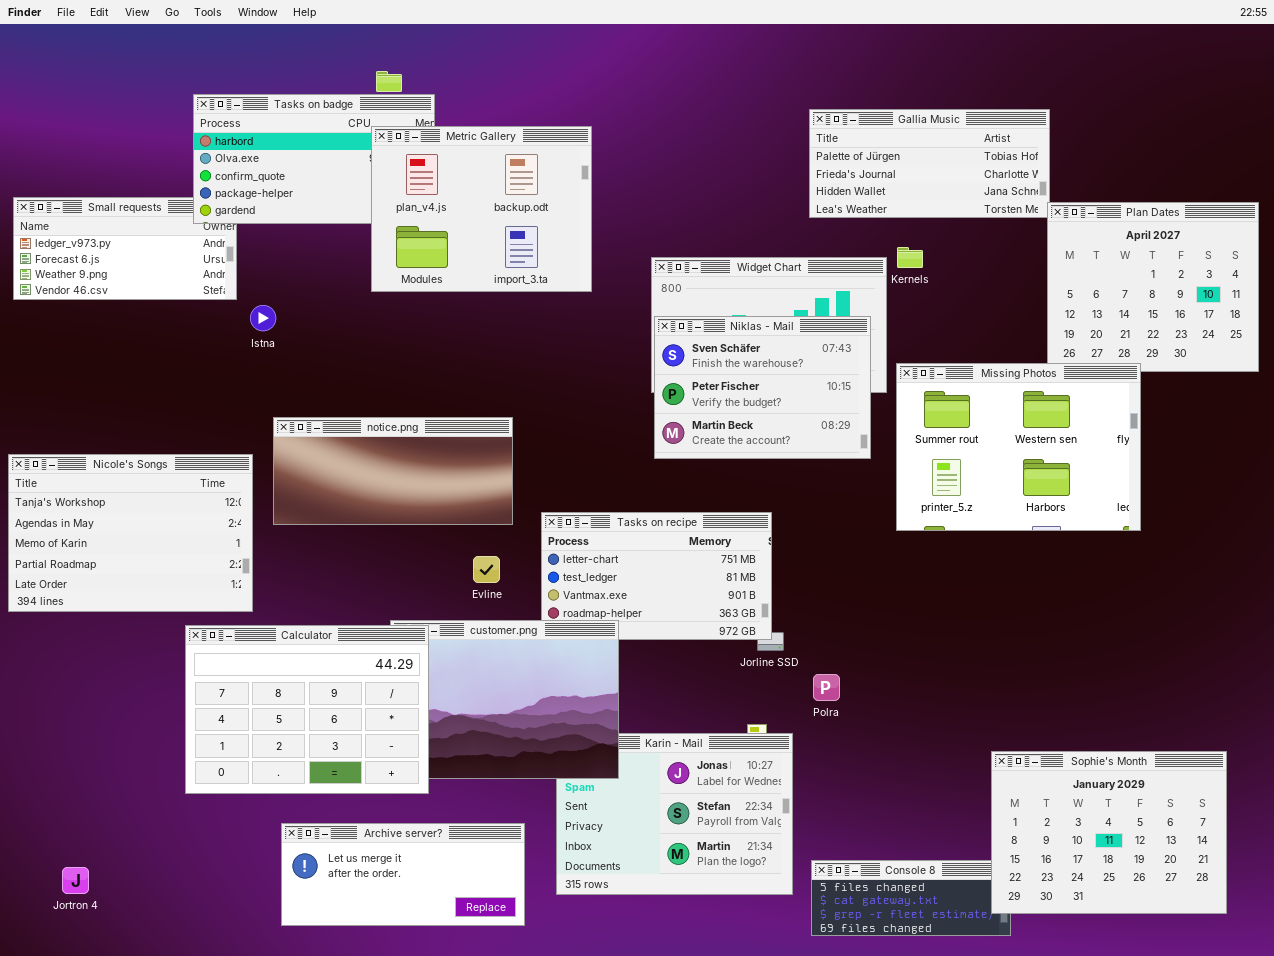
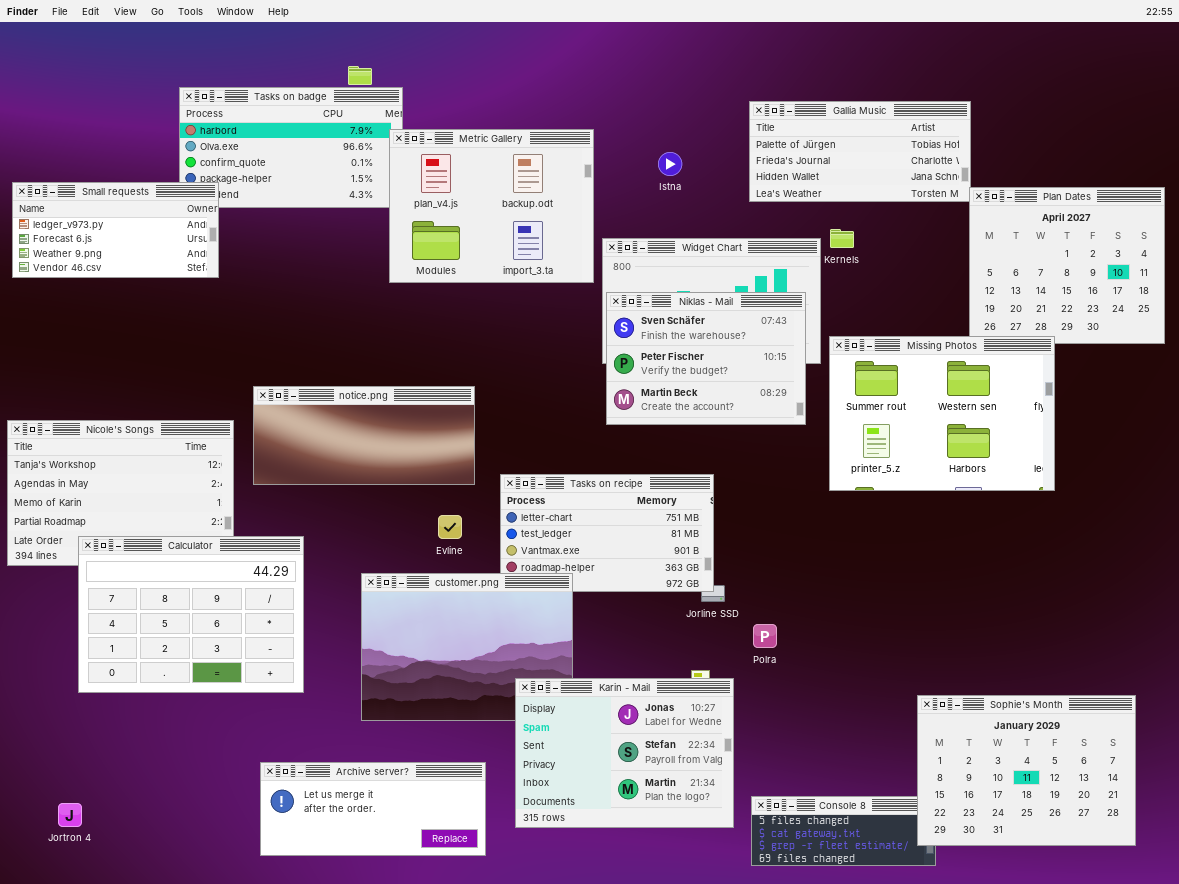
Metric Gallery: [371,126,592,292] -> [389,129,594,283], moved
Small requests: [13,197,237,300] -> [12,182,219,278], raised
Istna: [250,305,276,331] -> [658,152,682,176], moved
Calculator: [185,625,429,794] -> [78,536,304,693], moved
Karin - Mail: [556,733,793,895] -> [515,678,734,828], raised

